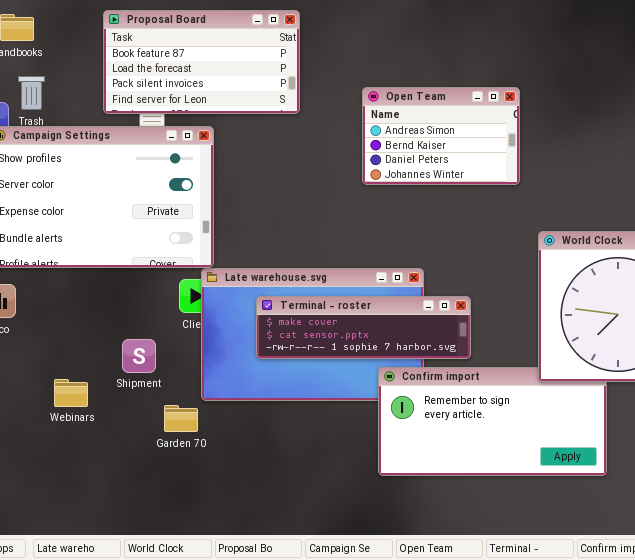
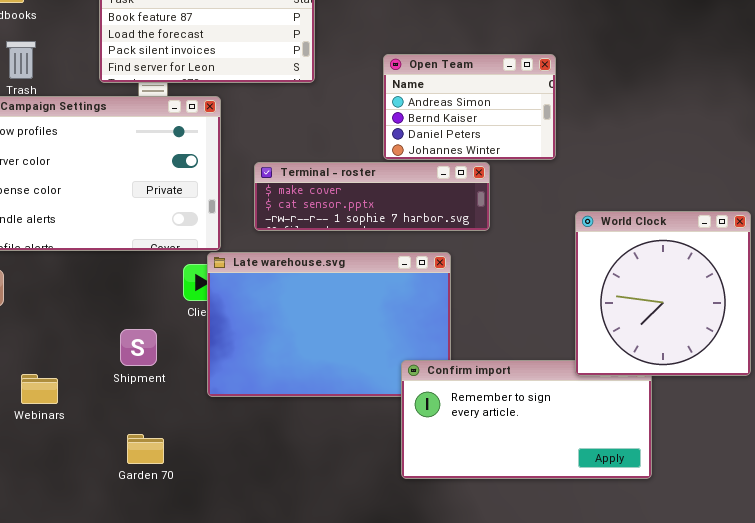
Terminal - roster: [256,296,471,359] -> [254,162,490,231], moved
Webinars: [54,379,88,407] -> [21,374,58,404], moved
Garden 70: [164,405,198,432] -> [127,434,164,464], moved

